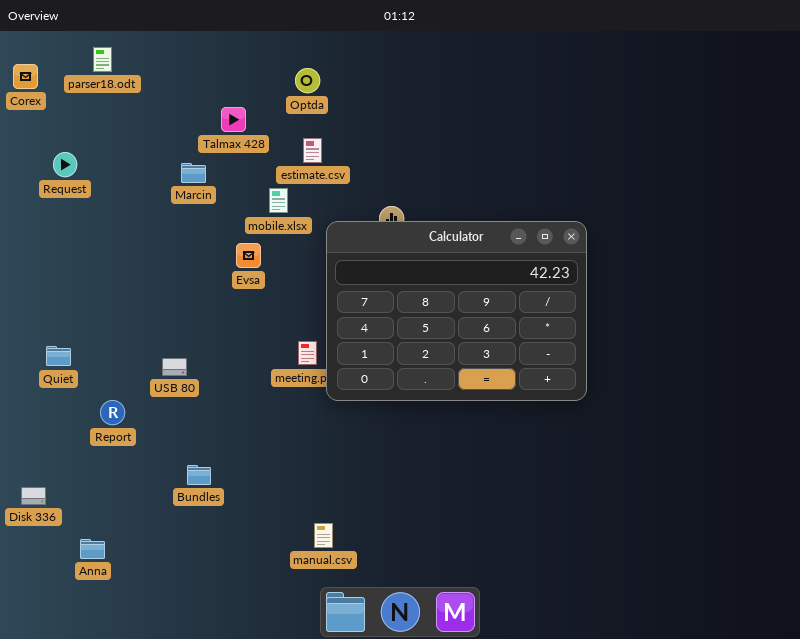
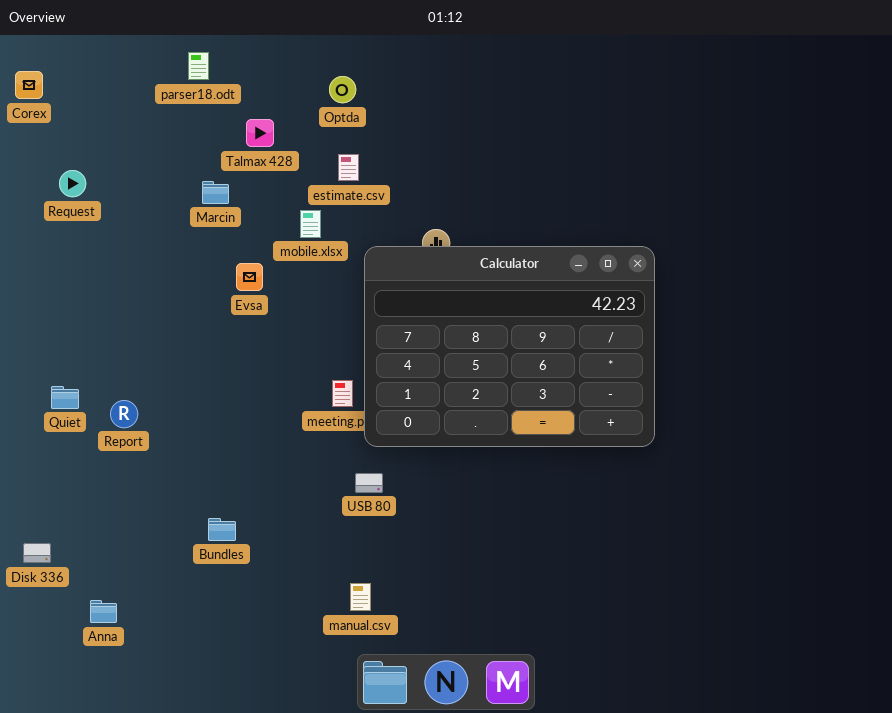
parser18.odt: [93,47,112,72] -> [188,52,209,80], moved
Evsa: [236,243,261,268] -> [236,263,263,291], moved
USB 80: [162,358,187,376] -> [355,473,383,493], moved
Report: [100,400,125,425] -> [110,400,138,428], moved

